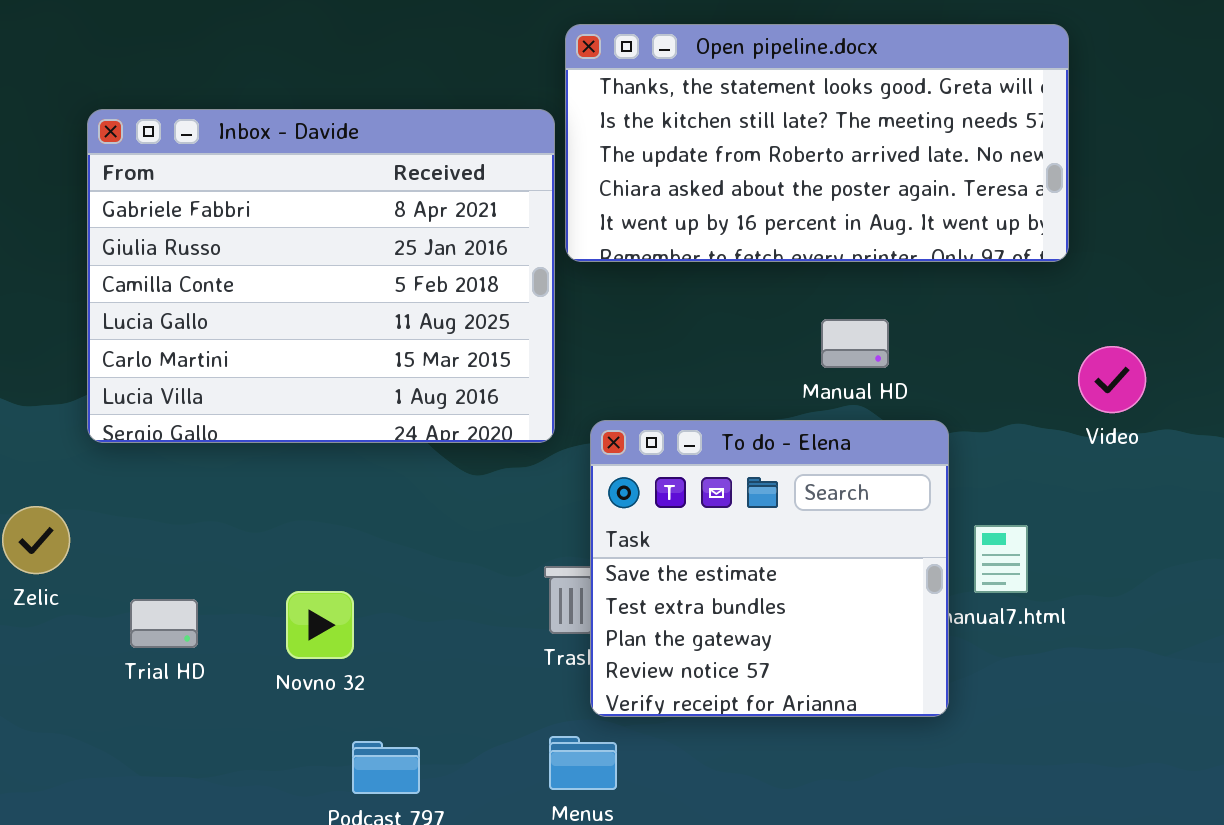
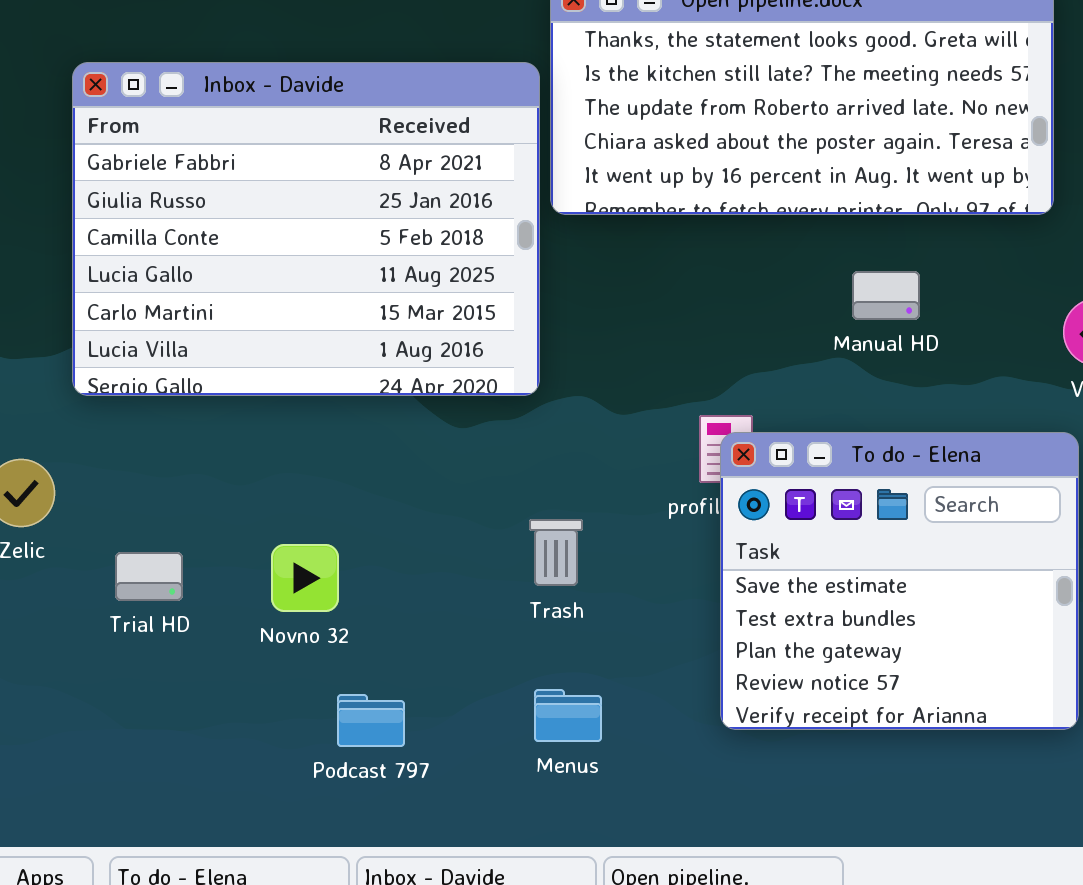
Manual HD: [821,319,889,368] -> [852,271,920,320], moved
To do - Elena: [590,420,949,717] -> [720,432,1079,730], moved

